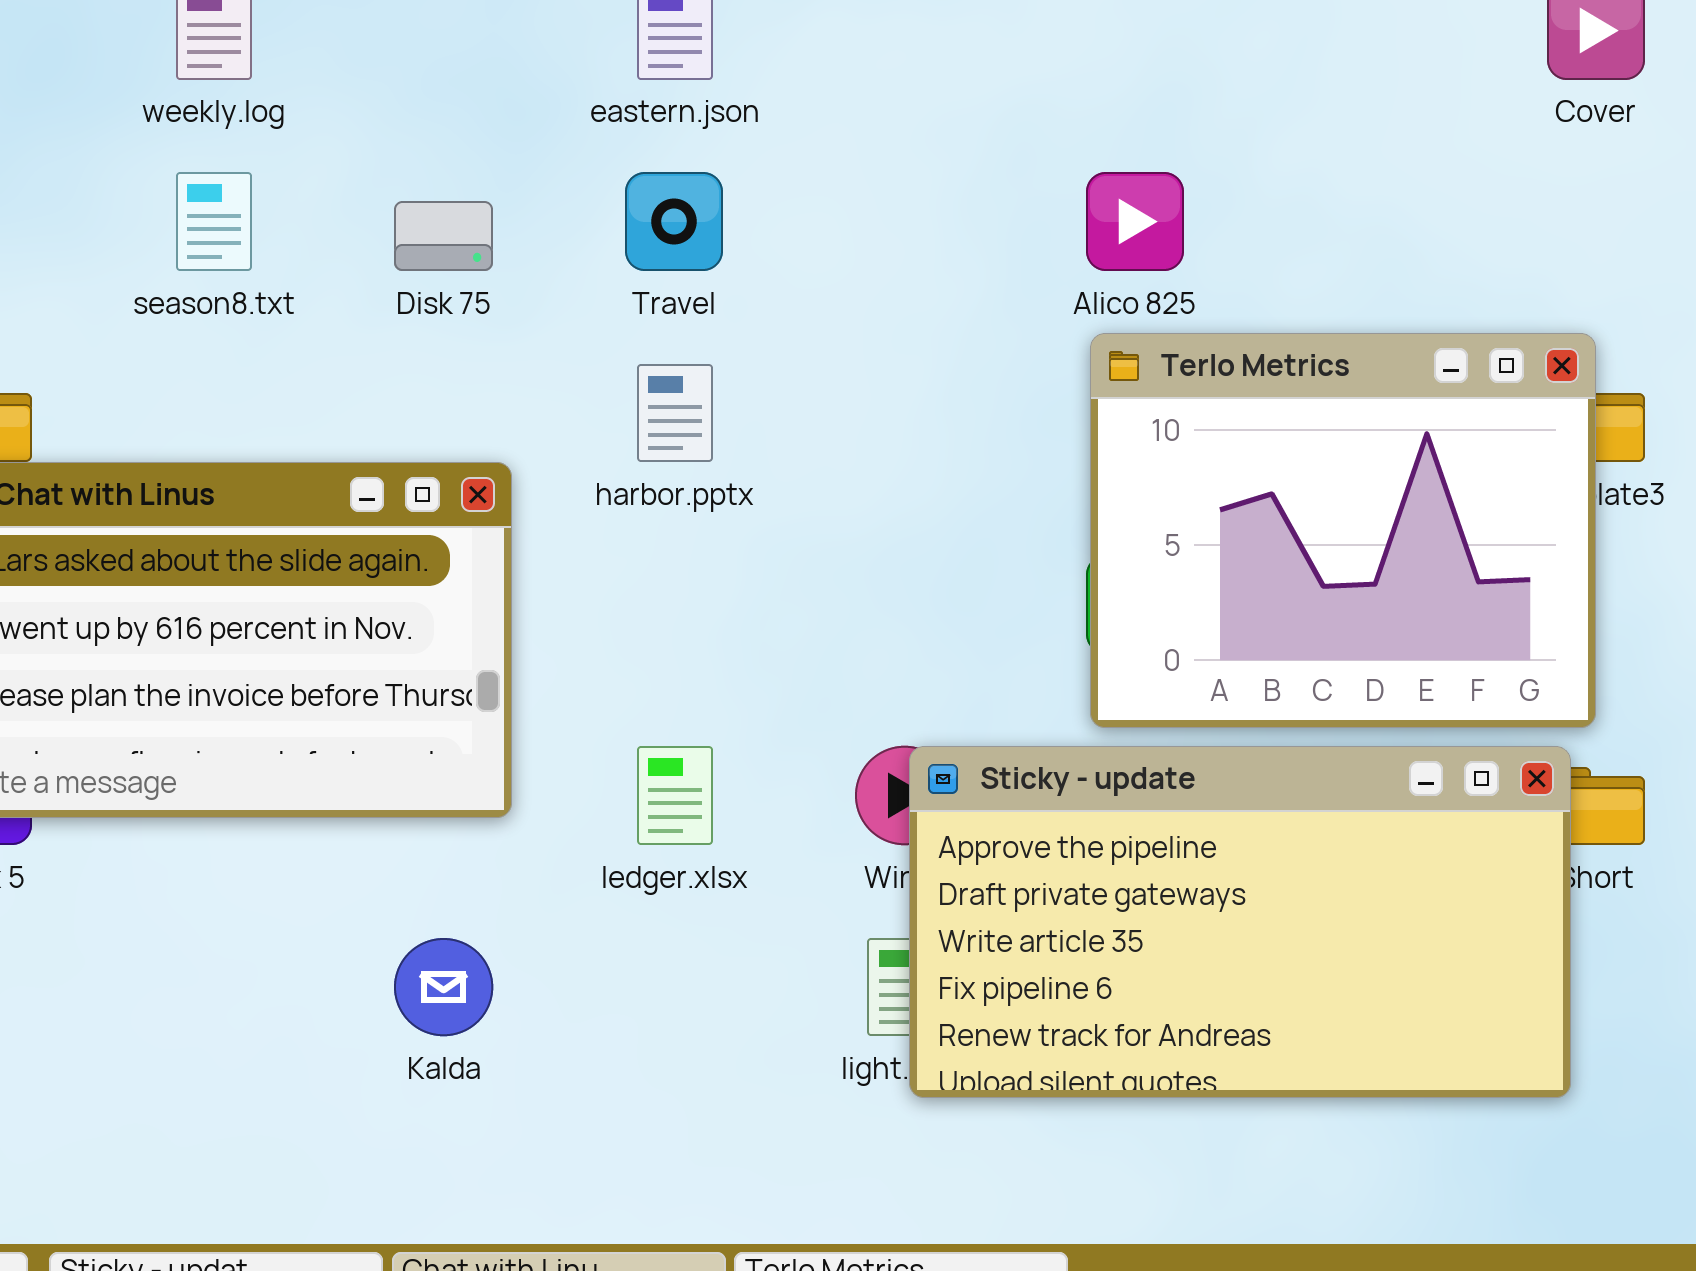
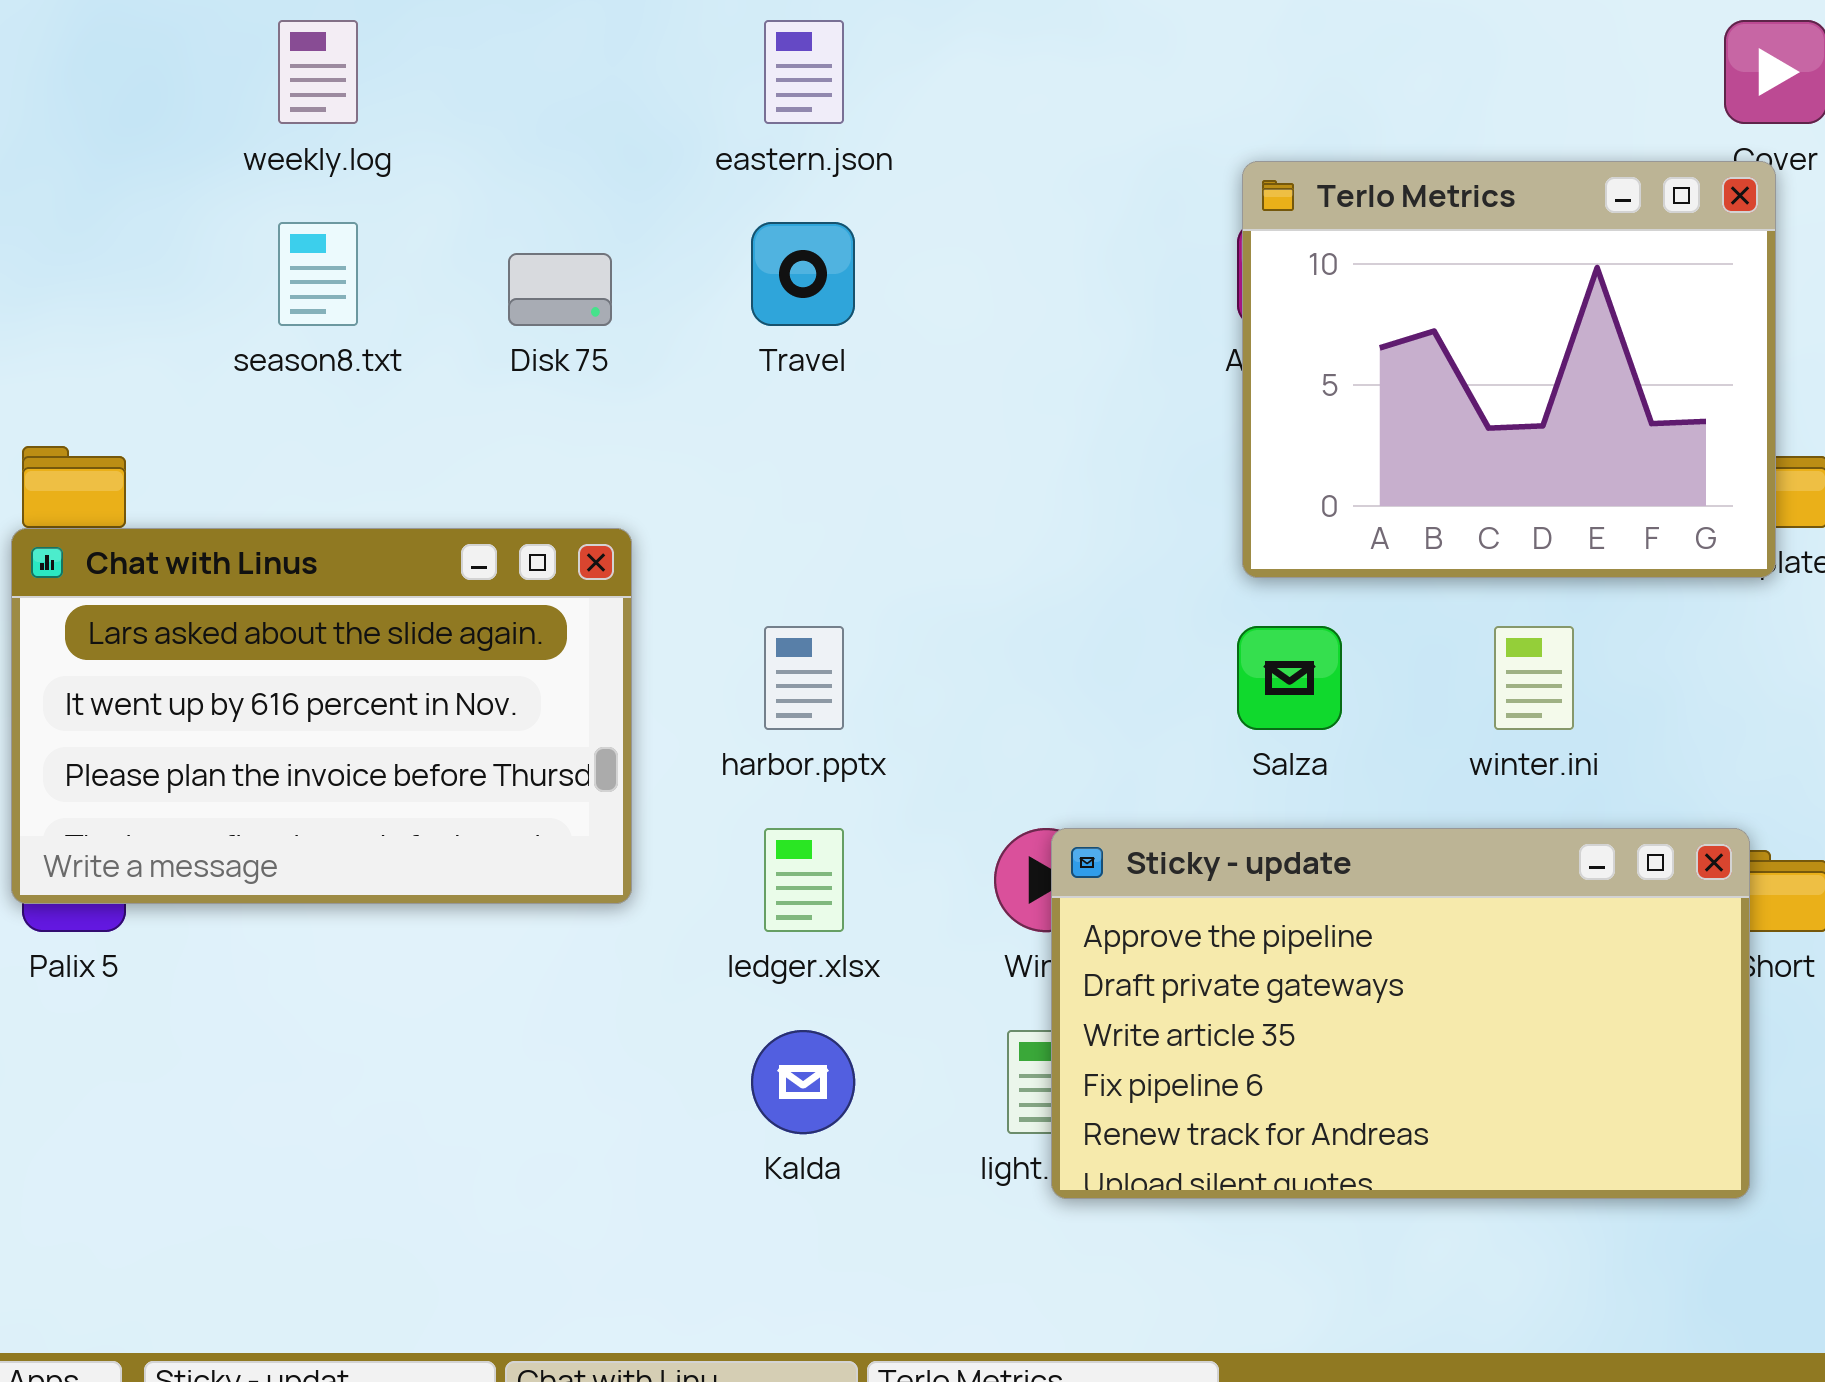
Terlo Metrics: [1090,333,1596,728] -> [1242,161,1776,578], moved
harbor.pptx: [637,364,713,462] -> [764,626,844,730], moved
Kalda: [394,938,493,1036] -> [751,1030,855,1134], moved

